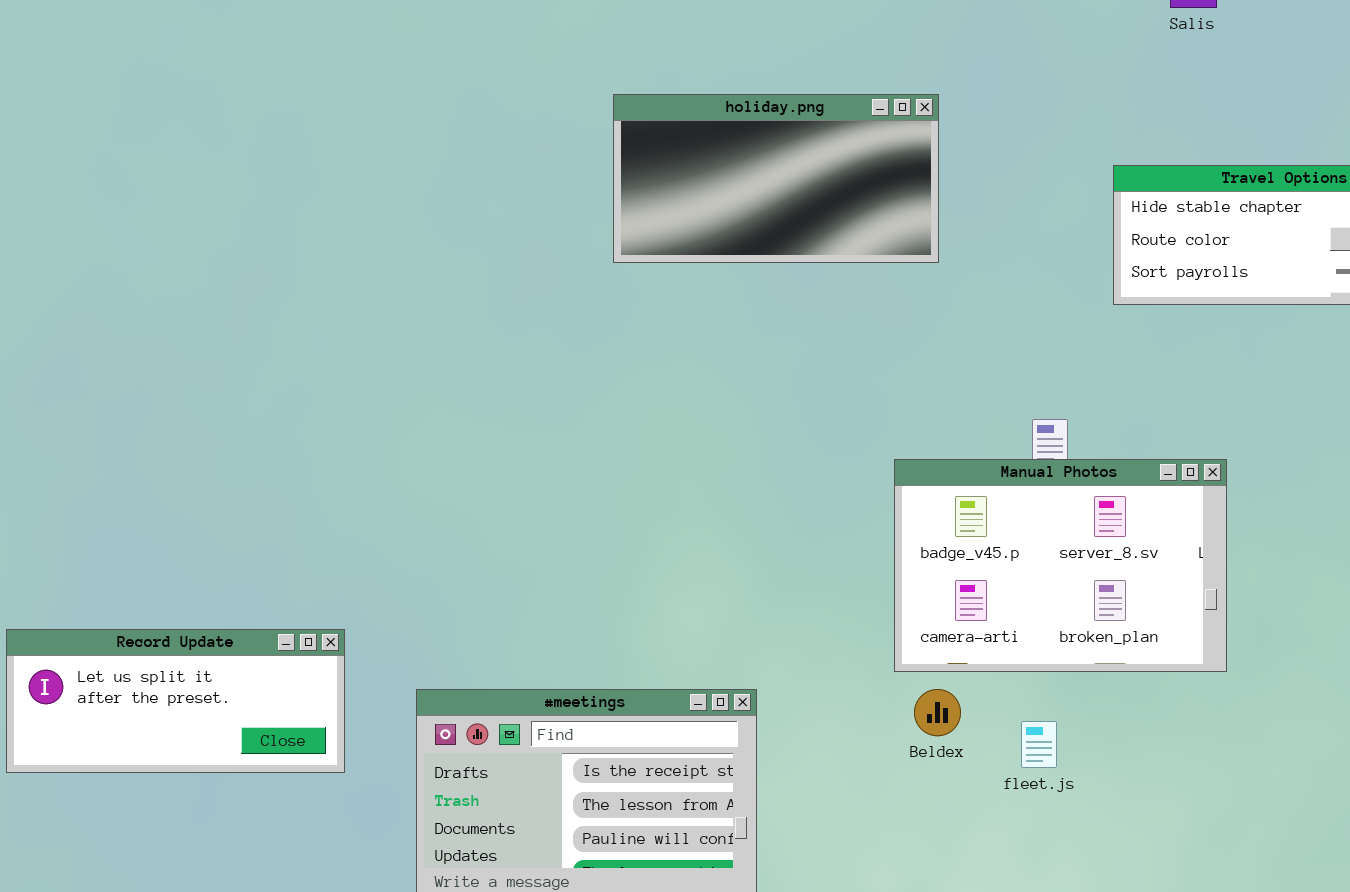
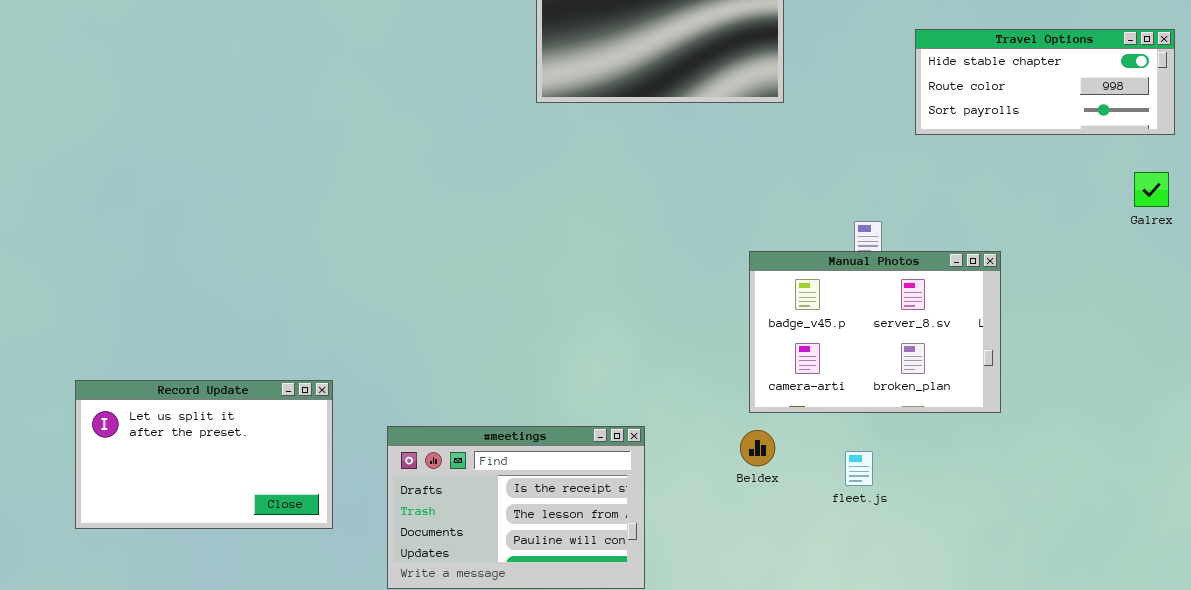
Record Update: [6,629,345,773] -> [75,380,333,529], resized
Beldex: [914,689,961,736] -> [740,430,775,466], moved

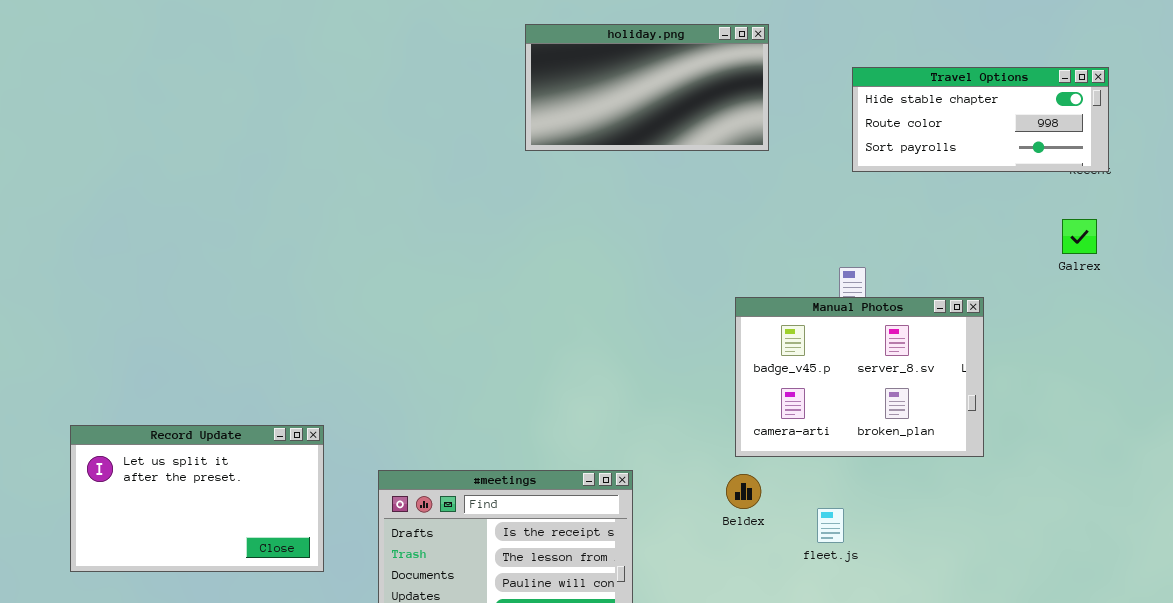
Travel Options: [915,29,1175,135] -> [852,67,1109,172], moved
Galrex: [1134,172,1169,207] -> [1062,219,1097,254], moved
fleet.js: [845,451,873,486] -> [817,508,844,543], moved

